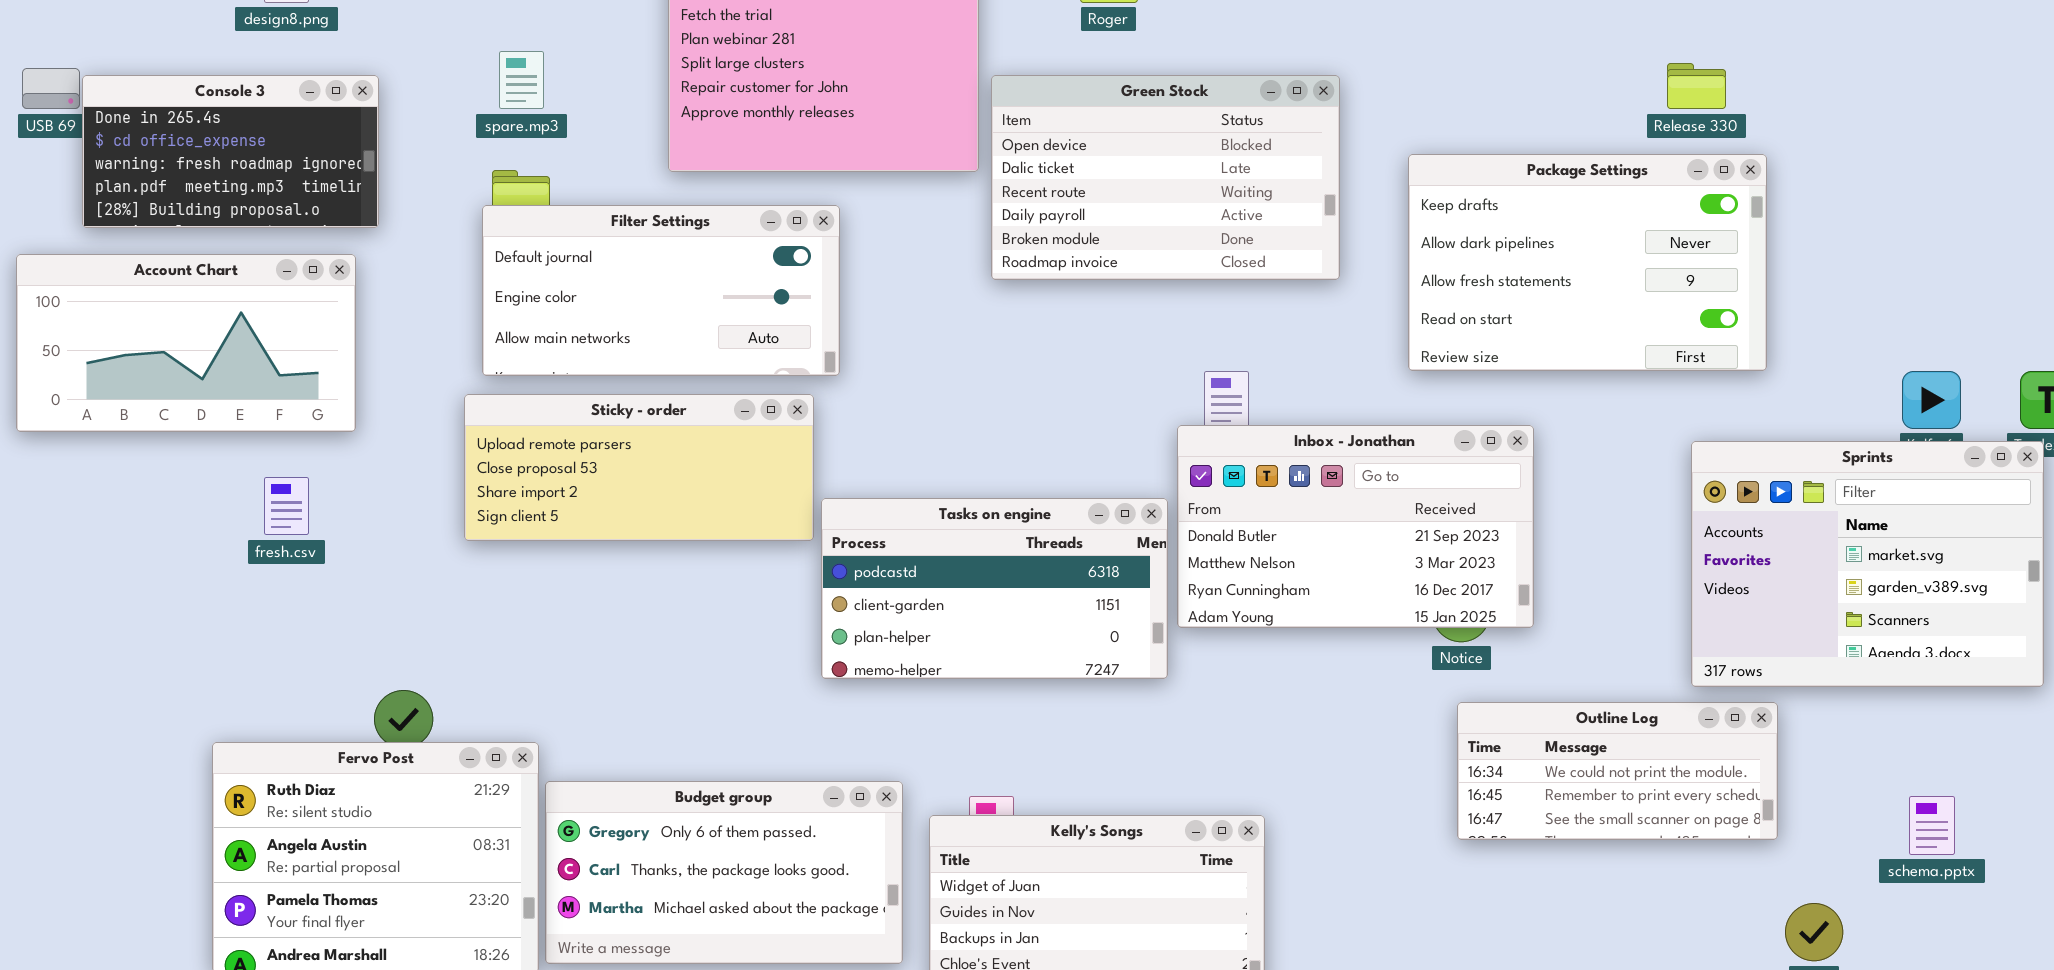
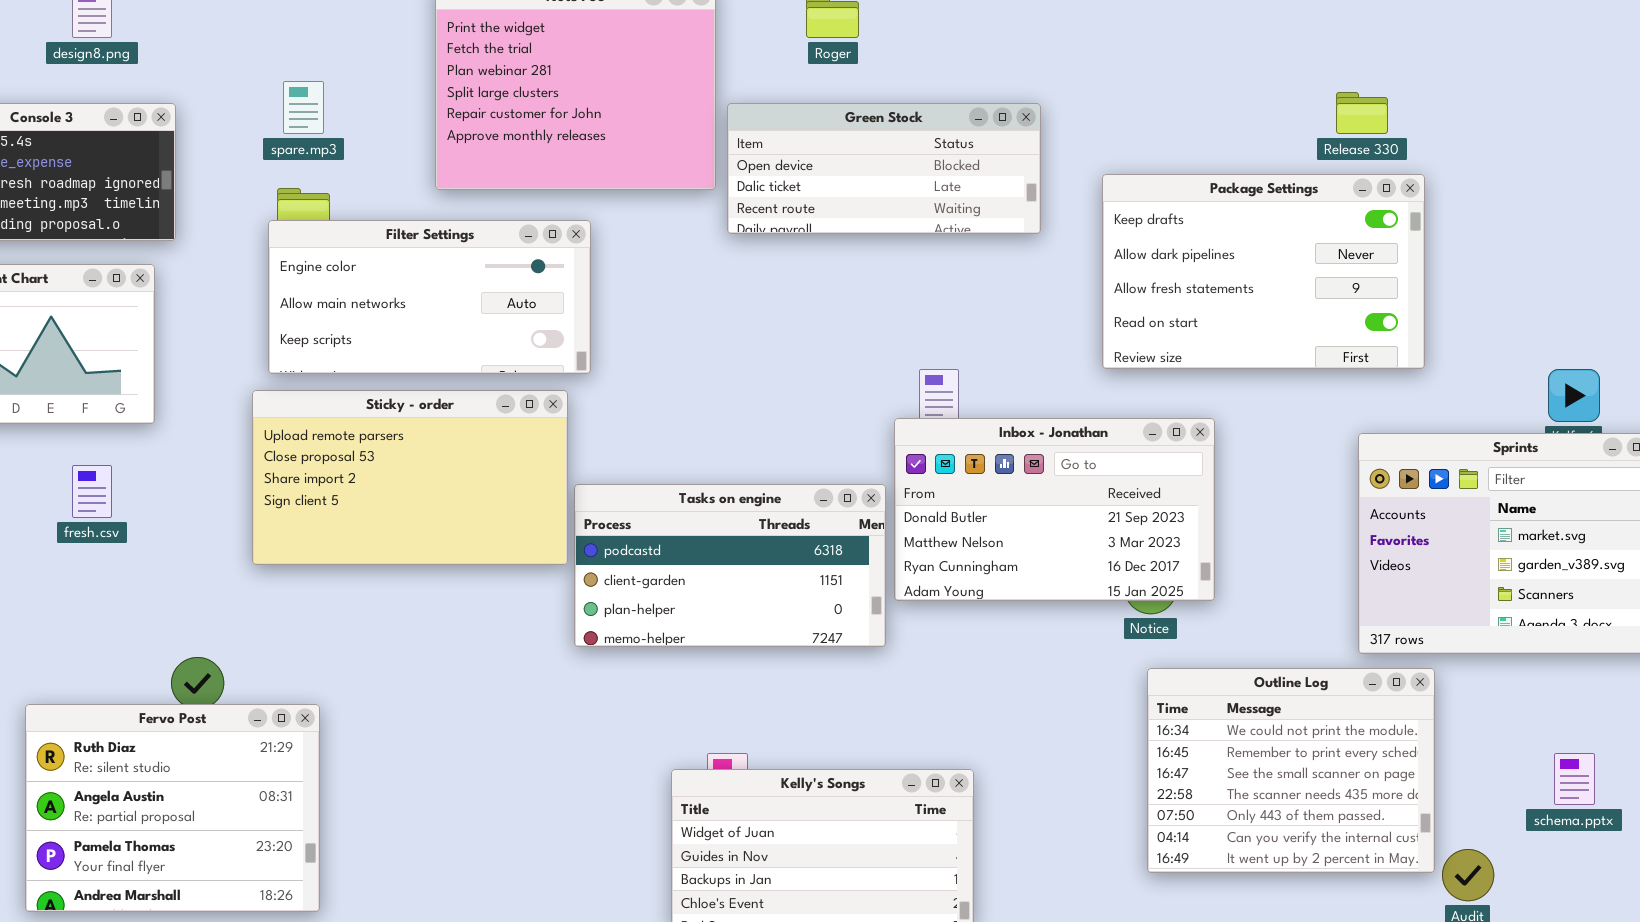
Green Stock: [991,75,1340,280] -> [727,103,1041,234], resized
Filter Settings: [482,205,840,376] -> [268,220,591,374], scrolled down 1 row
Sticky - order: [464,394,814,541] -> [252,390,568,565], resized
Outline Log: [1457,702,1778,840] -> [1147,668,1435,873], resized
Budget group: [545,781,903,964] -> none, closed

